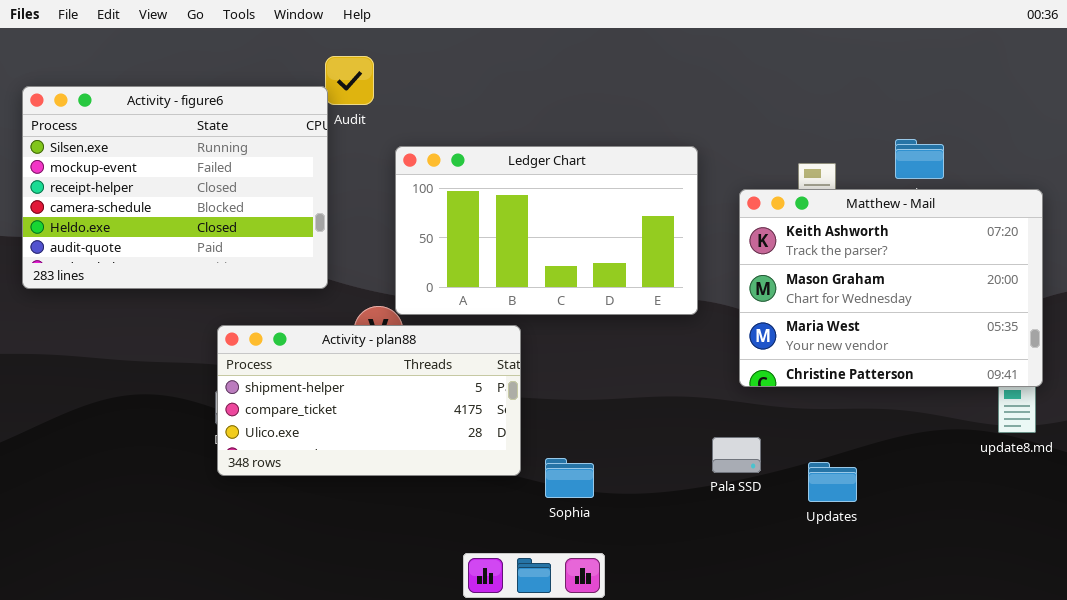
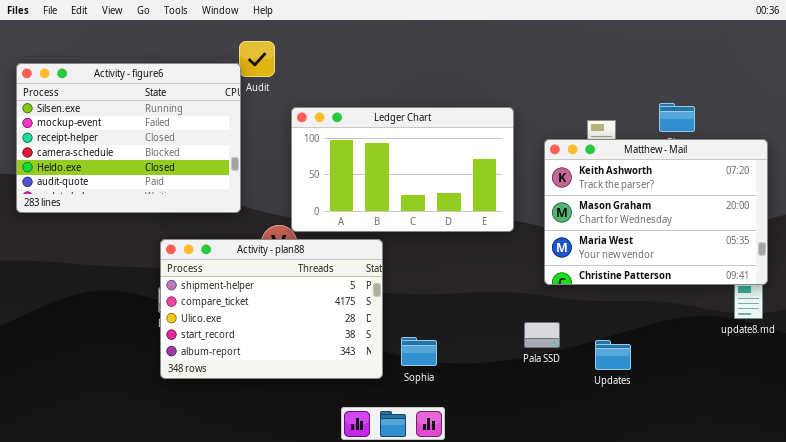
Activity - plan88: [217,325,521,476] -> [160,239,383,379], resized

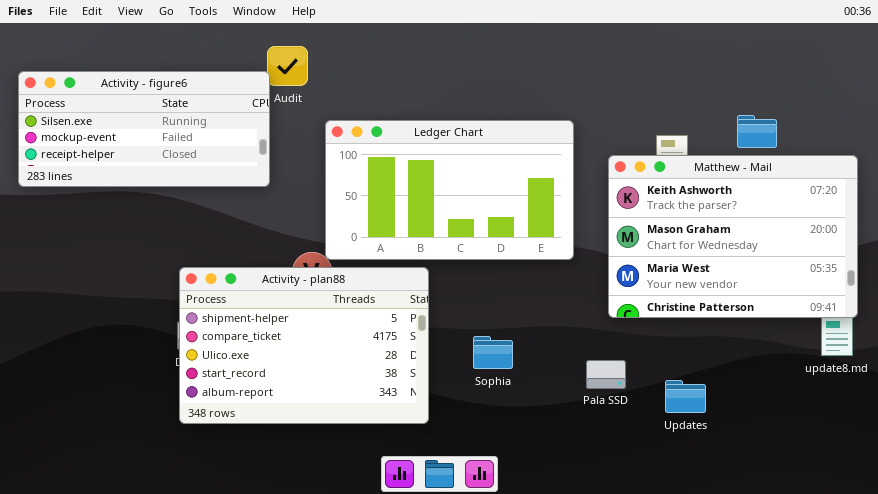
Activity - figure6: [16,63,241,213] -> [18,71,270,187], resized
Sophia: [401,337,437,366] -> [473,336,513,369], moved

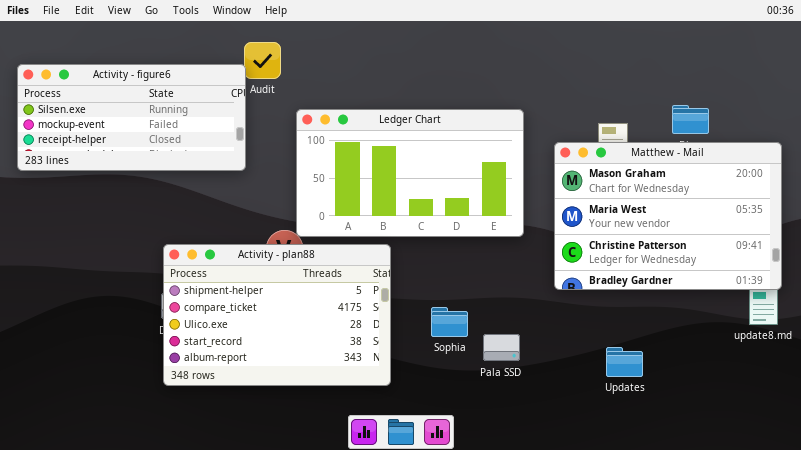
Matthew - Mail: [608,155,858,318] -> [554,142,782,290], scrolled down 1 row
Pala SSD: [586,360,626,389] -> [483,334,520,361], moved

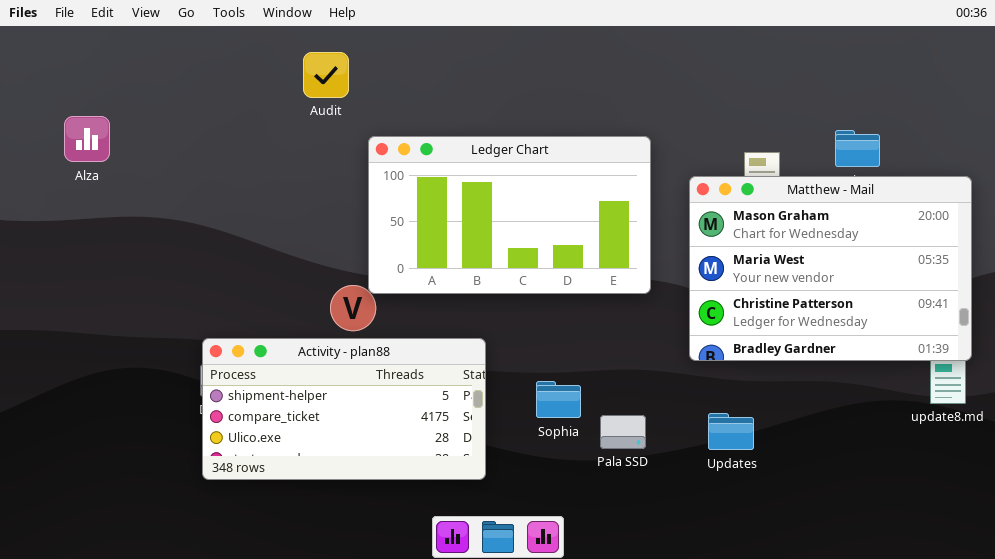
Activity - figure6: [17,64,246,171] -> none, closed
Activity - plan88: [163,244,391,386] -> [202,338,486,480], resized
Updates: [606,347,643,377] -> [708,413,754,450], moved

